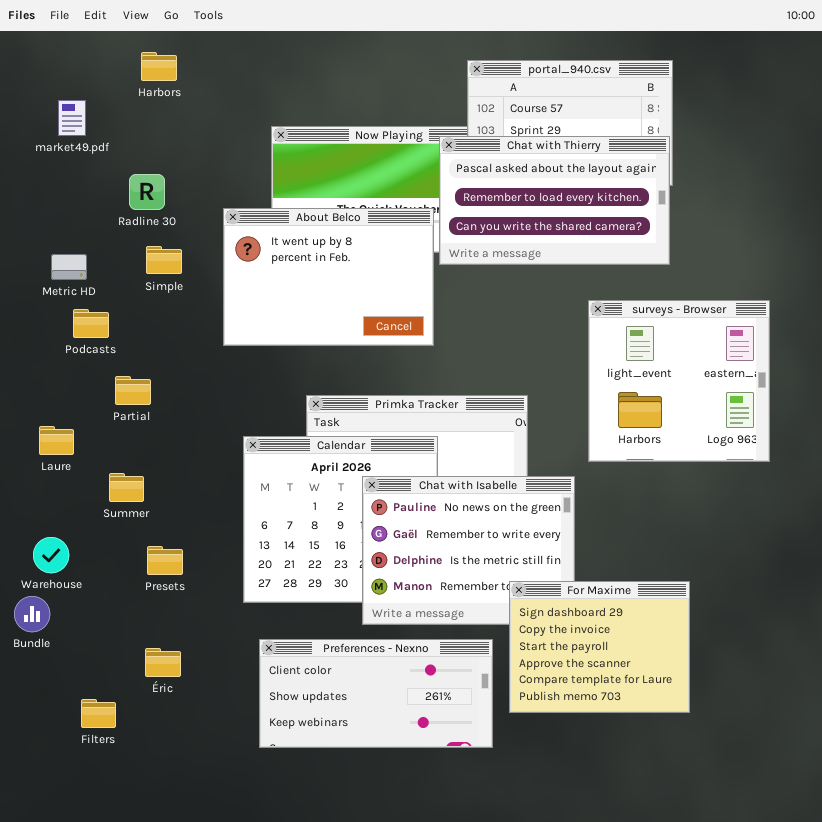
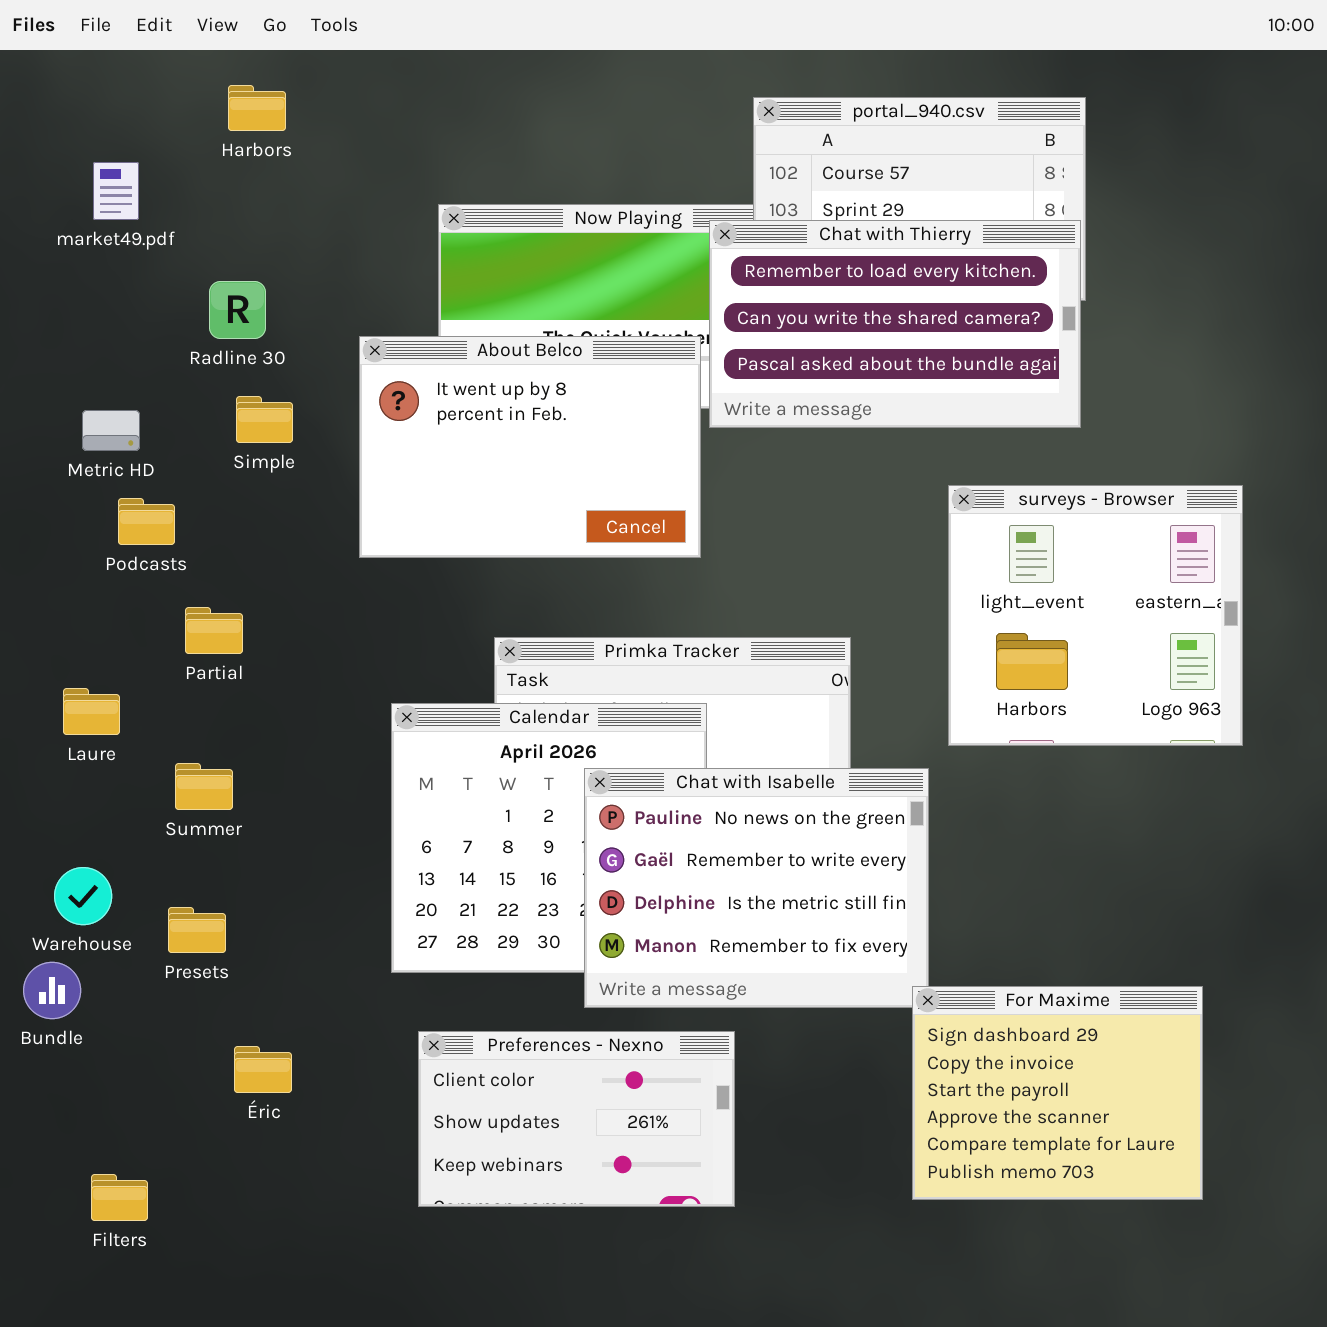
Chat with Thierry: [439,136,670,265] -> [709,220,1081,428], scrolled down 1 row
Presets: [147,546,183,575] -> [168,907,226,953], moved
For Maxime: [509,581,690,713] -> [912,986,1203,1200], moved
Preferences - Nexno: [259,639,493,748] -> [418,1031,735,1207], resized
Filters: [81,699,116,728] -> [91,1174,148,1221], moved

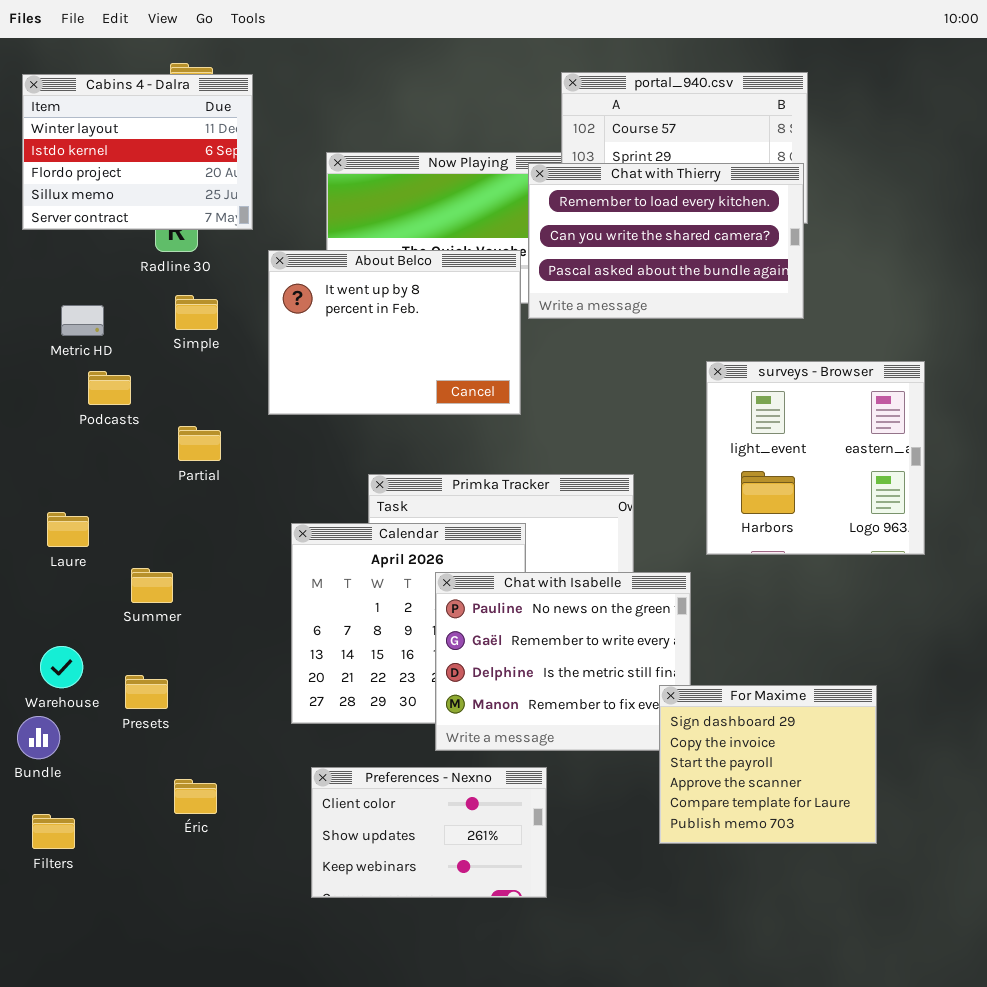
Cabins 4 - Dalra: none -> [22,74,253,230], opened
Partial: [185,607,243,654] -> [178,426,221,461], moved
For Maxime: [912,986,1203,1200] -> [659,685,877,844], moved
Filters: [91,1174,148,1221] -> [32,814,75,849], moved

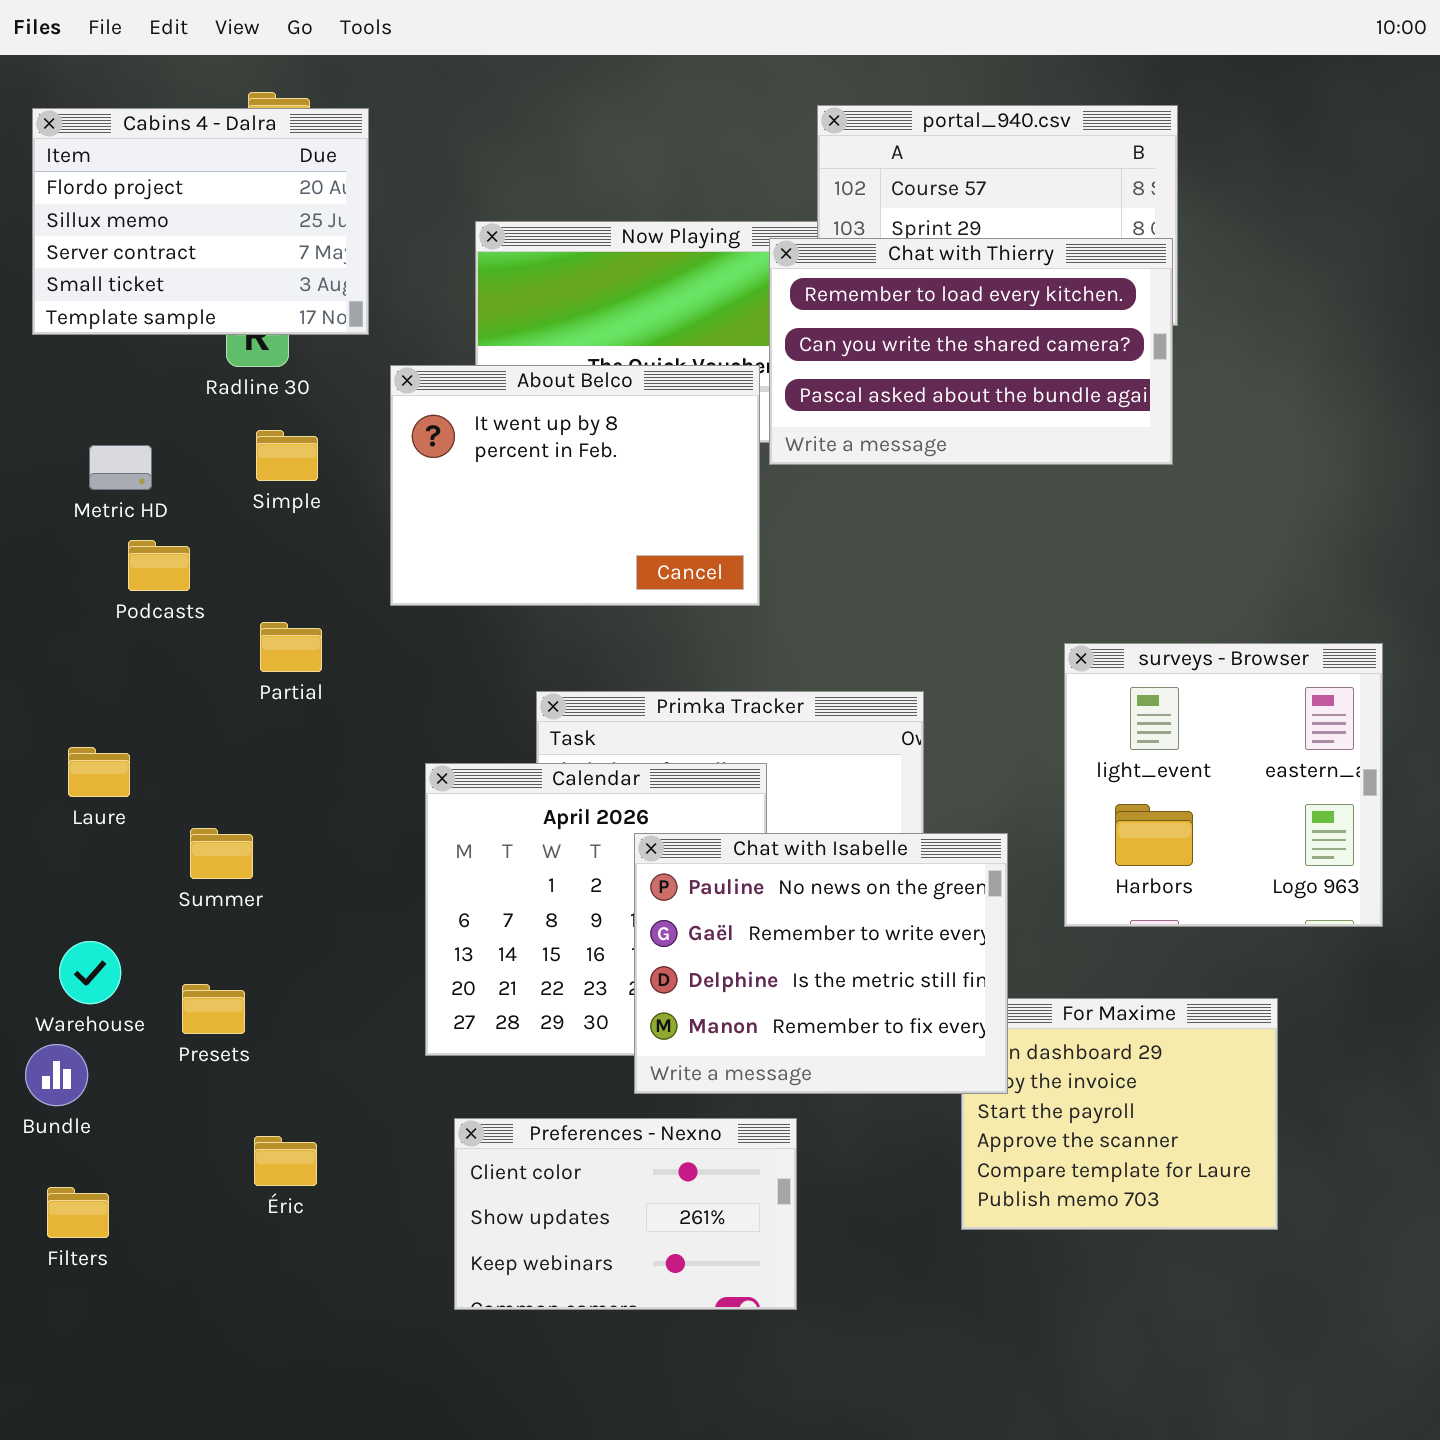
Cabins 4 - Dalra: [22,74,253,230] -> [32,108,369,335], scrolled down 2 rows
surveys - Browser: [706,361,925,555] -> [1064,643,1383,927], moved
Chat with Isabelle: [435,572,691,751] -> [634,833,1008,1094], raised

